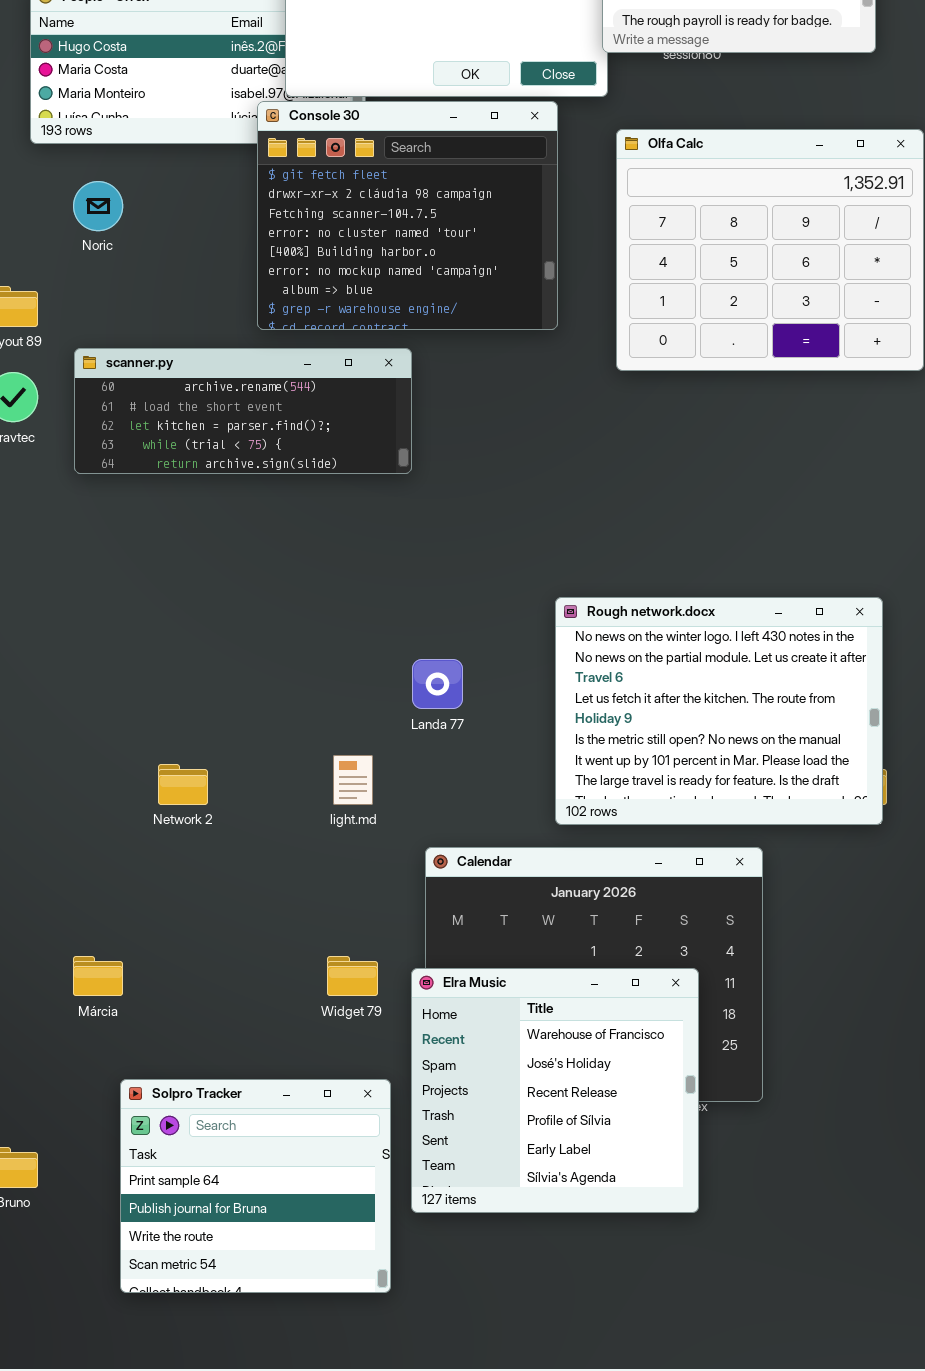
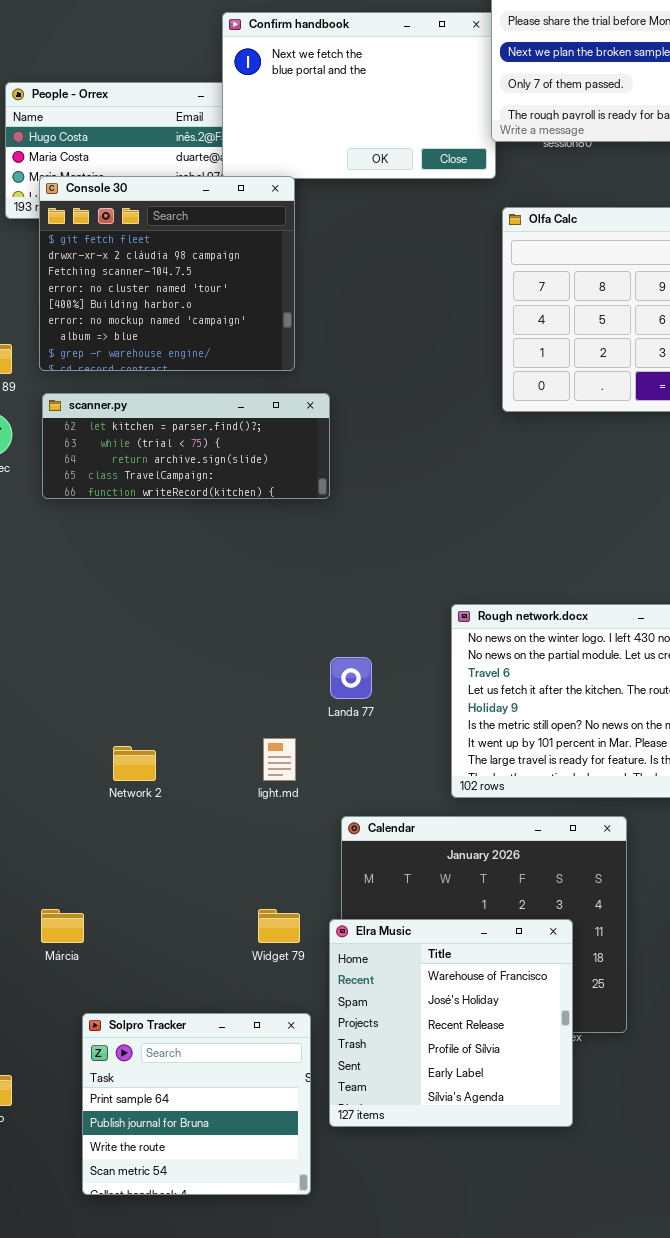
Console 30: [257,101,558,330] -> [39,176,295,371], moved
scanner.py: [74,348,412,474] -> [42,393,330,499], scrolled down 2 rows

